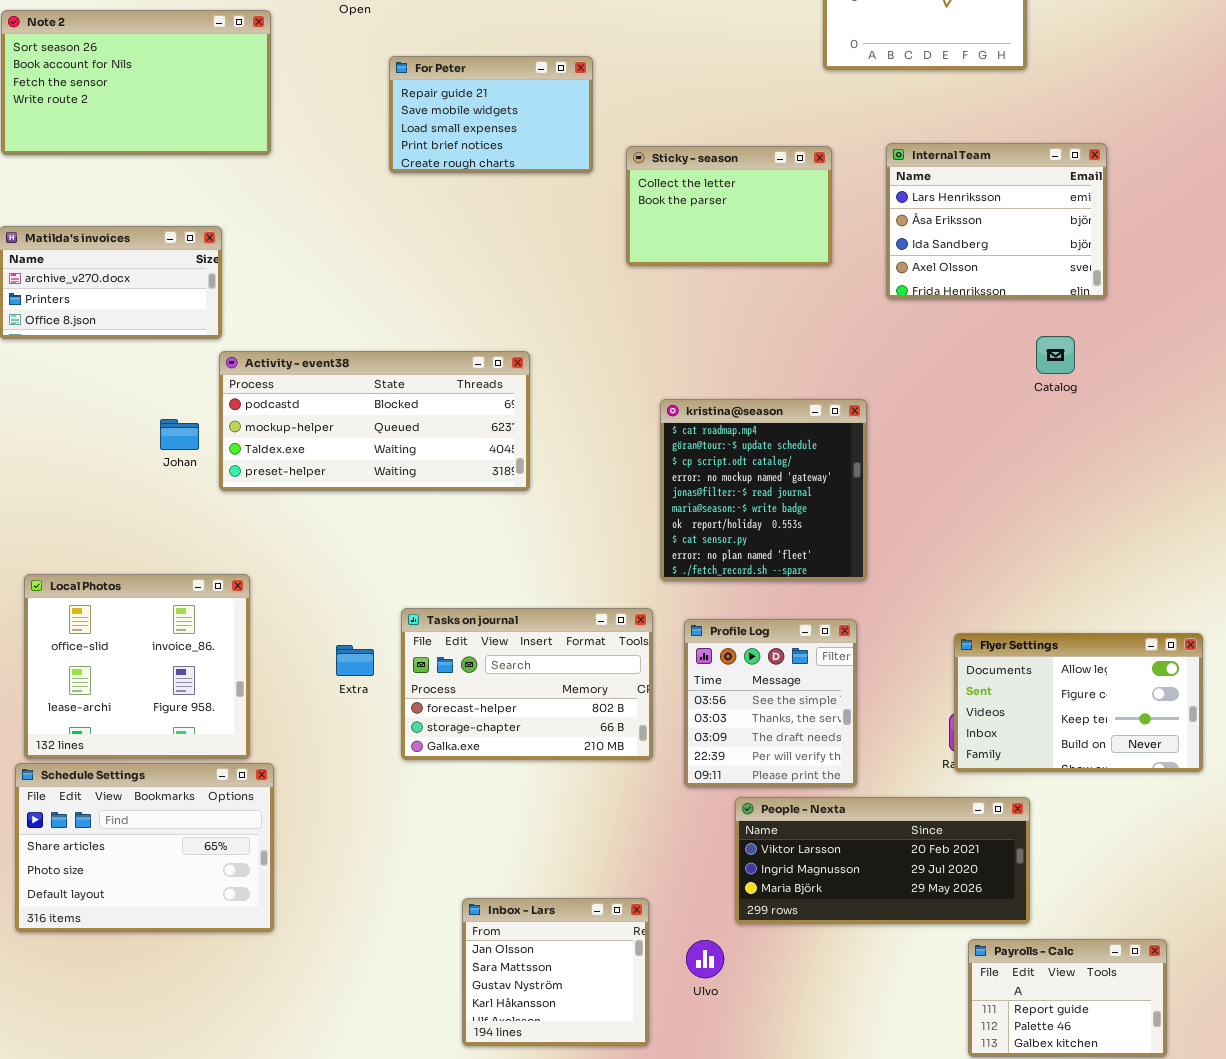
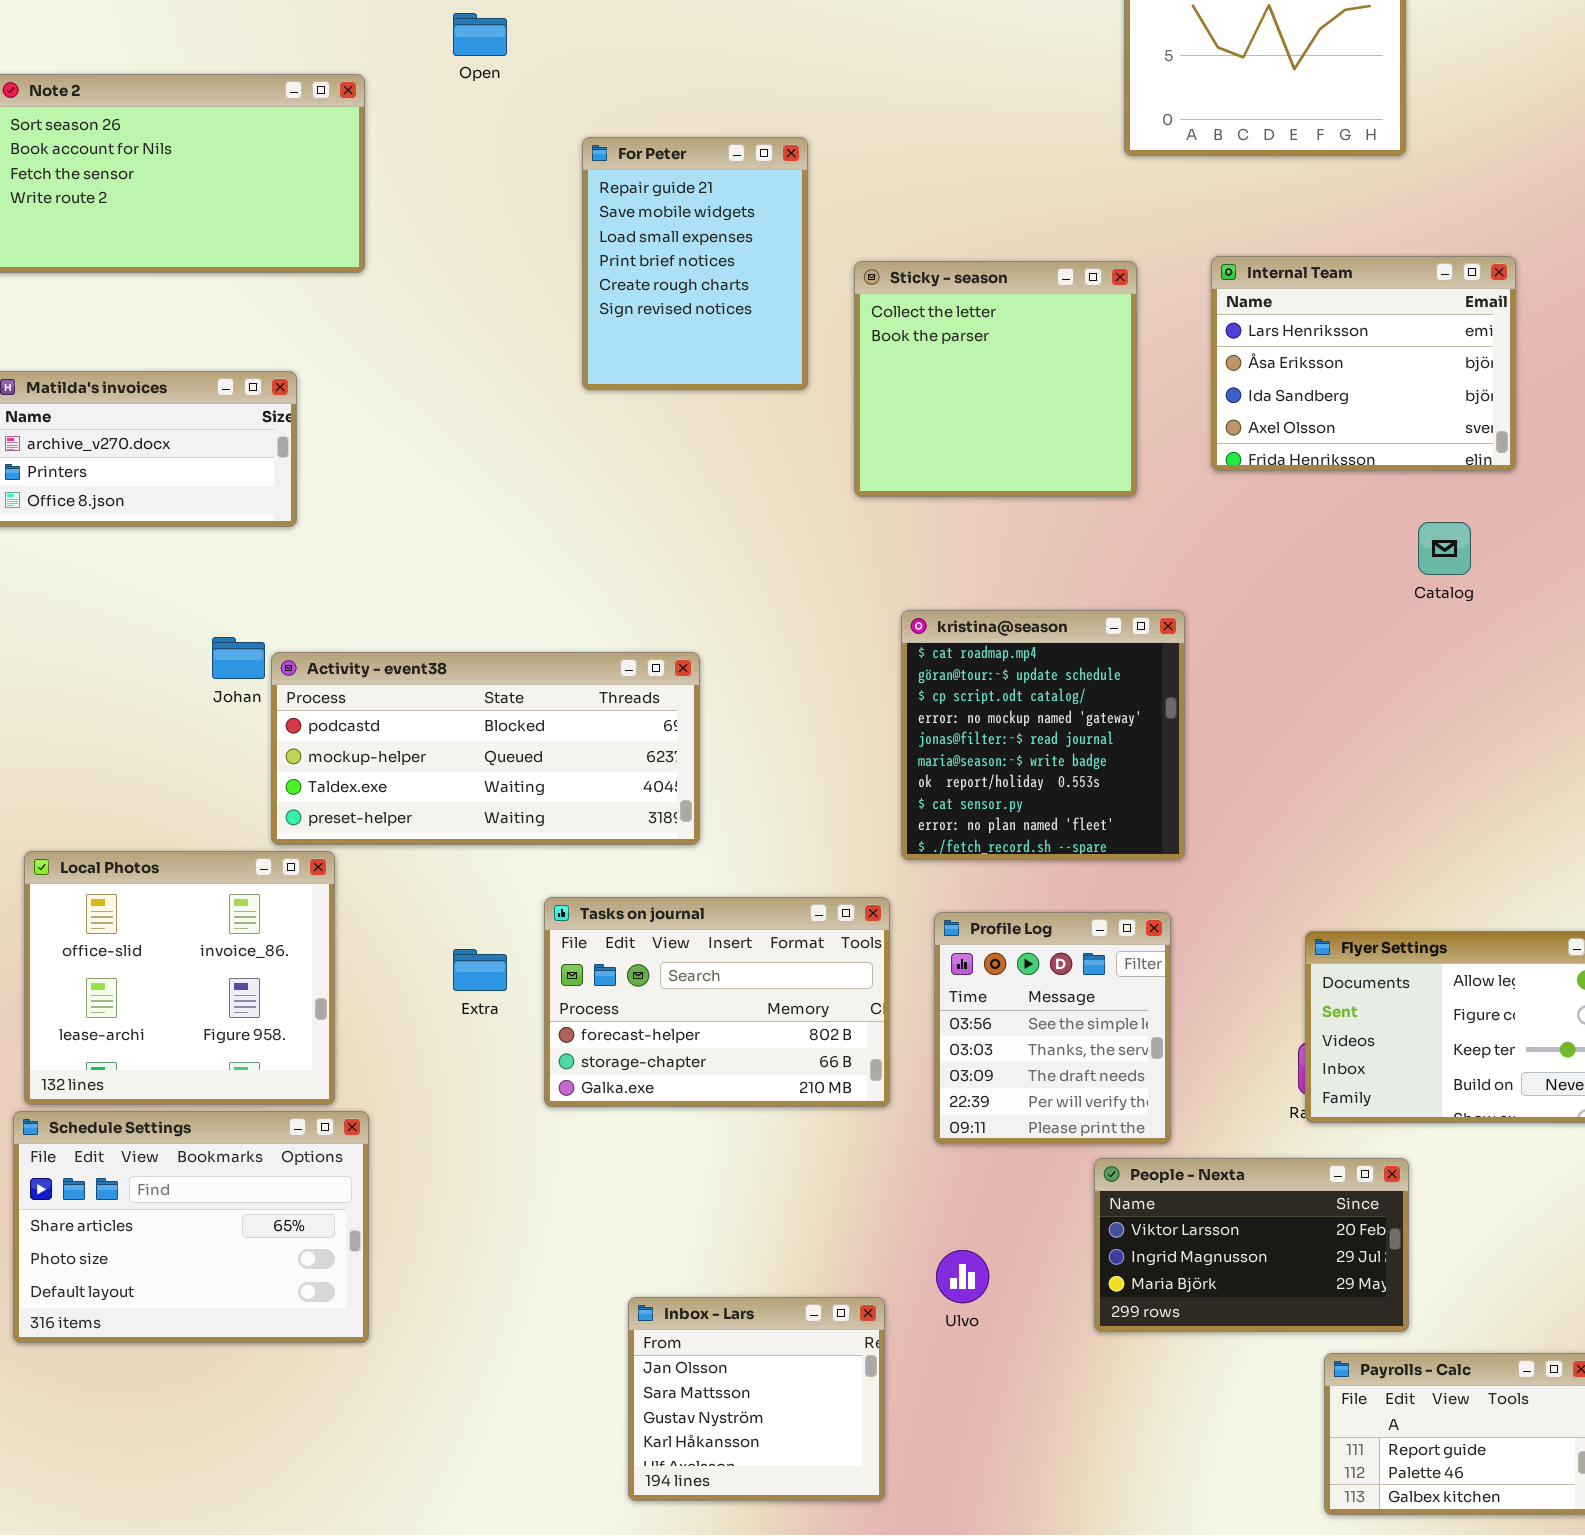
For Peter: [389,56,593,173] -> [582,137,808,390], resized
Sticky - season: [626,146,832,266] -> [854,261,1137,497], resized
Activity - event38: [219,351,530,491] -> [271,652,700,845], moved
People - Nexta: [735,797,1030,924] -> [1094,1158,1409,1332], resized
Ulvo: [686,940,724,978] -> [936,1250,989,1303], moved

